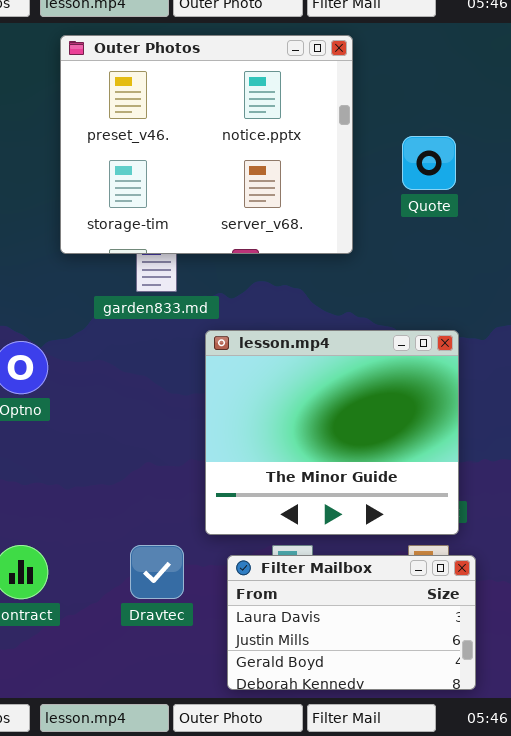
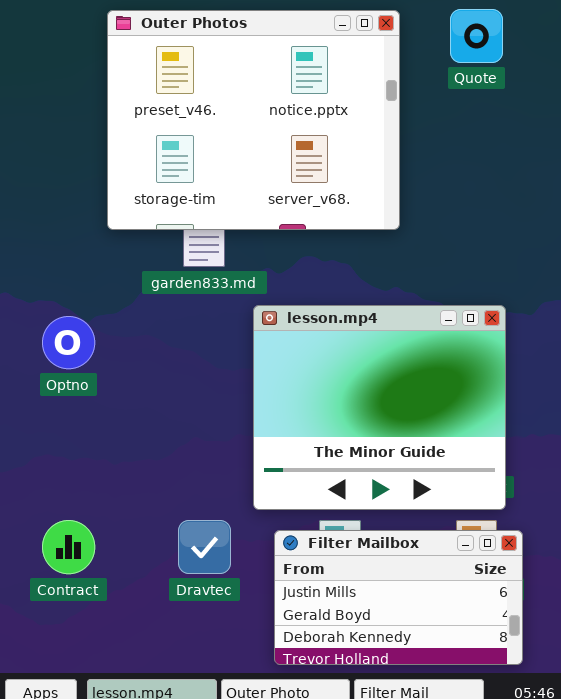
Quote: [402,136,456,190] -> [450,9,503,63], moved
Filter Mailbox: [227,555,476,690] -> [274,530,523,665], scrolled down 1 row

